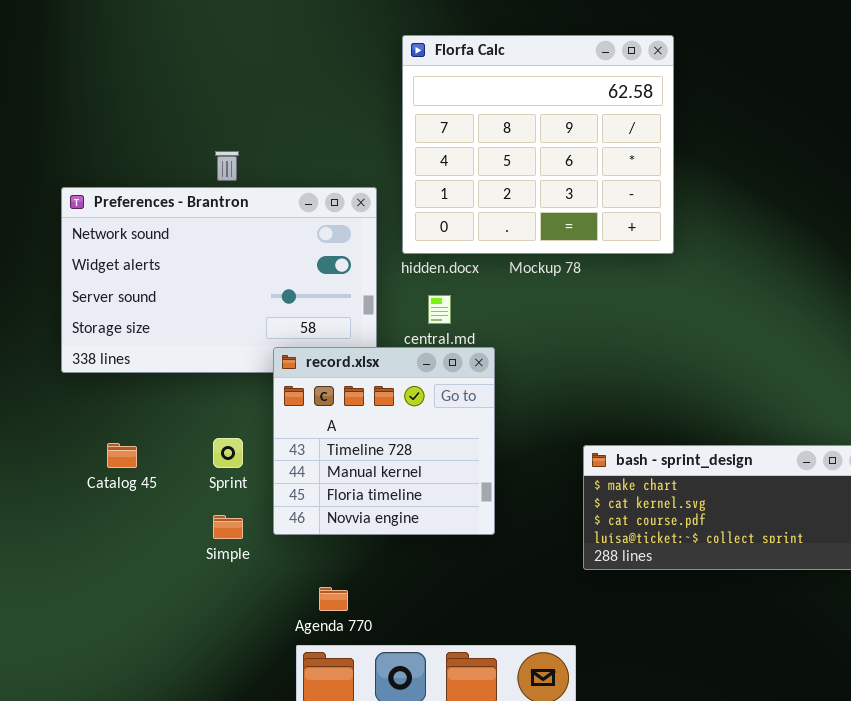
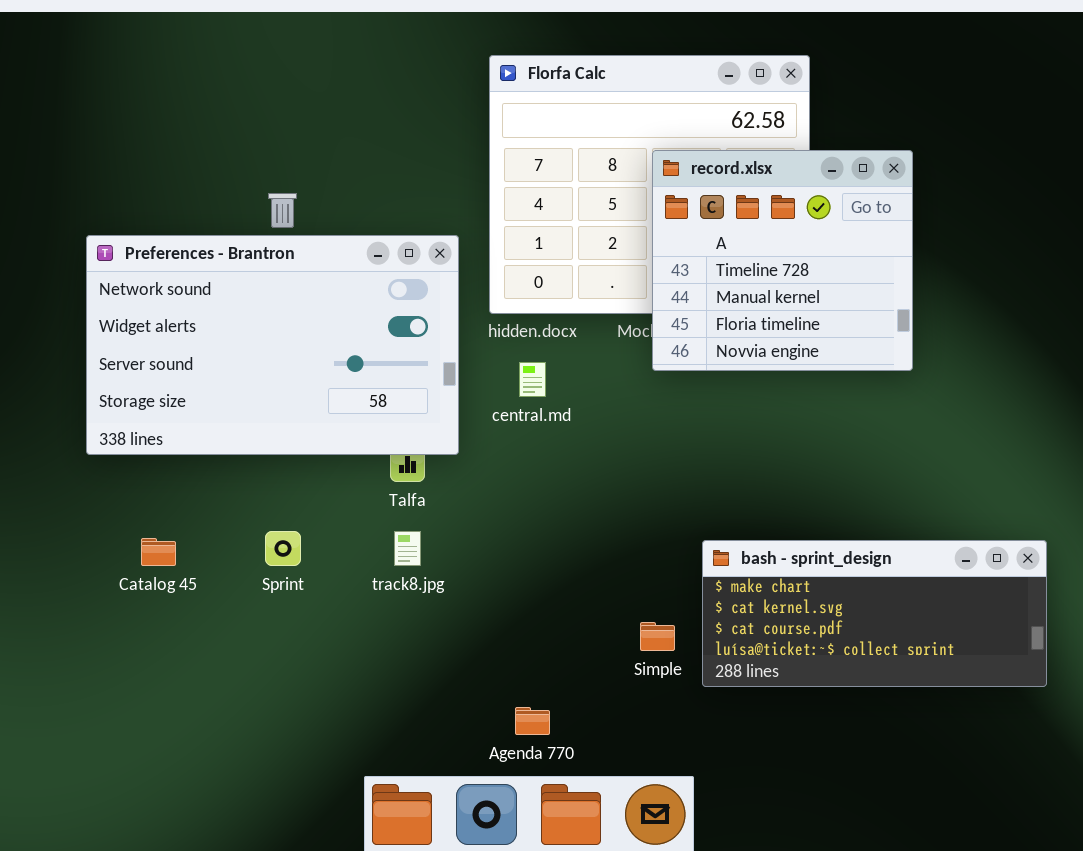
record.xlsx: [273,347,495,535] -> [652,150,913,371], moved
Simple: [213,515,243,539] -> [640,622,675,651], moved
Agenda 770: [319,587,348,611] -> [515,707,550,735], moved

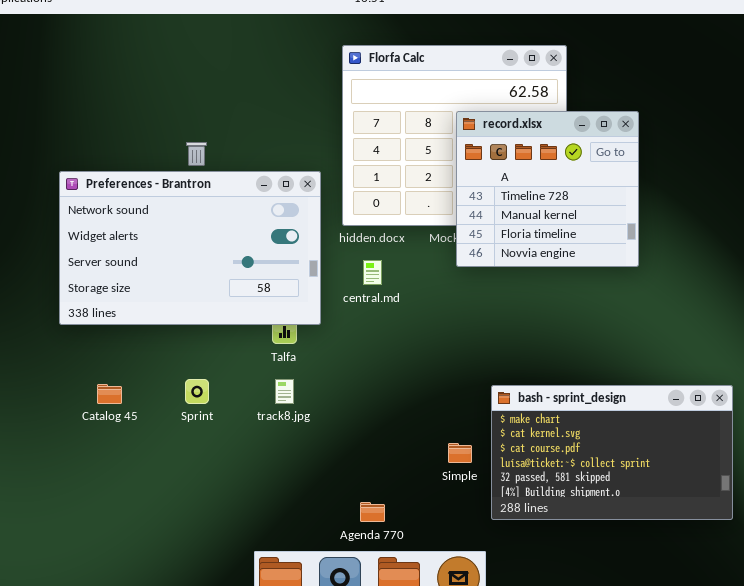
bash - sprint_design: [702,540,1047,687] -> [491,385,733,520], resized

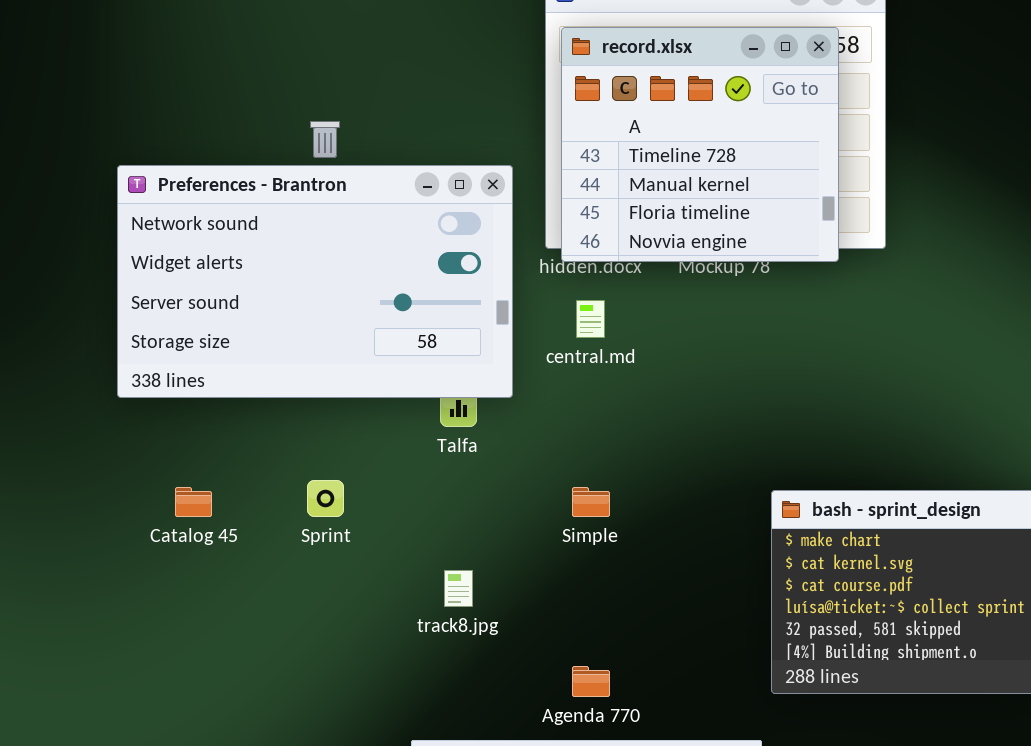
record.xlsx: [456,111,639,267] -> [561,27,839,262], moved
track8.jpg: [275,379,294,404] -> [444,570,473,607], moved
Simple: [448,443,472,463] -> [572,487,610,517], moved

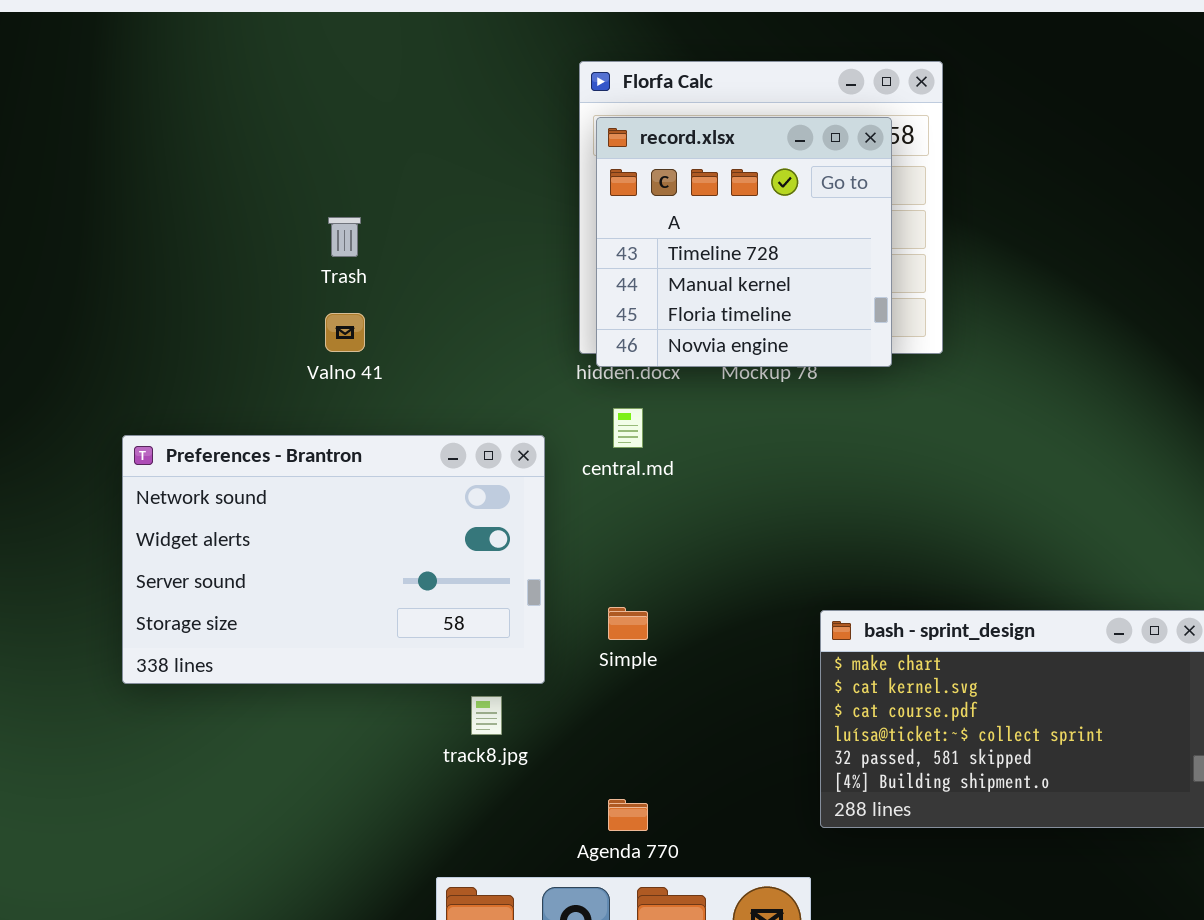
Preferences - Brantron: [117,165,513,398] -> [122,435,545,684], moved

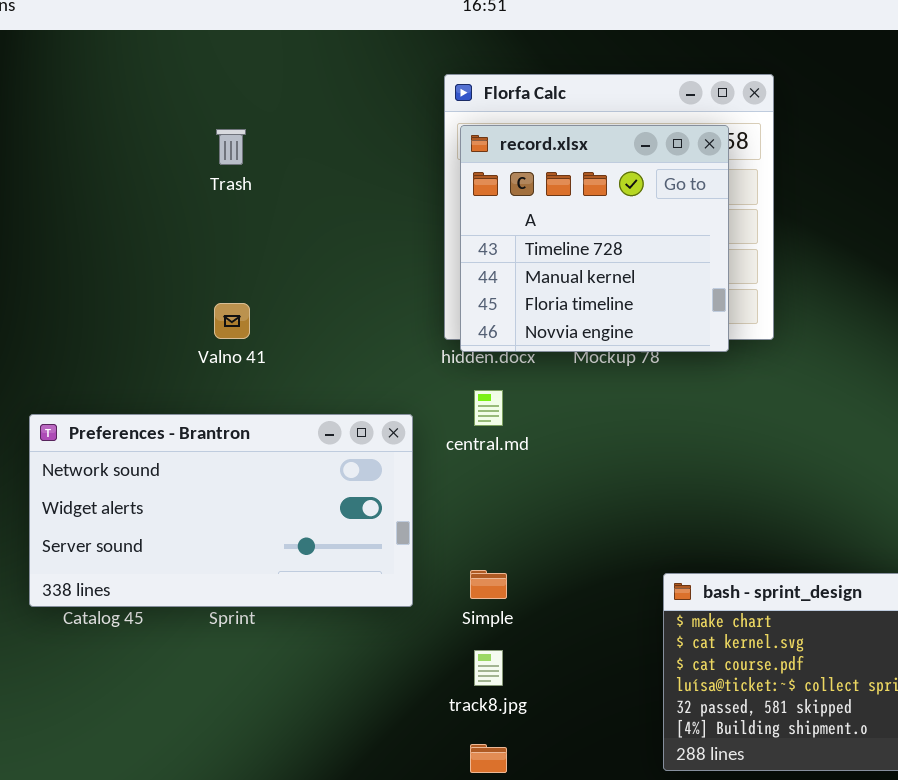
Trash: [328,217,361,257] -> [216,129,246,165], moved
Preferences - Brantron: [122,435,545,684] -> [29,414,413,607], resized
track8.jpg: [471,696,502,735] -> [474,650,503,686], moved

